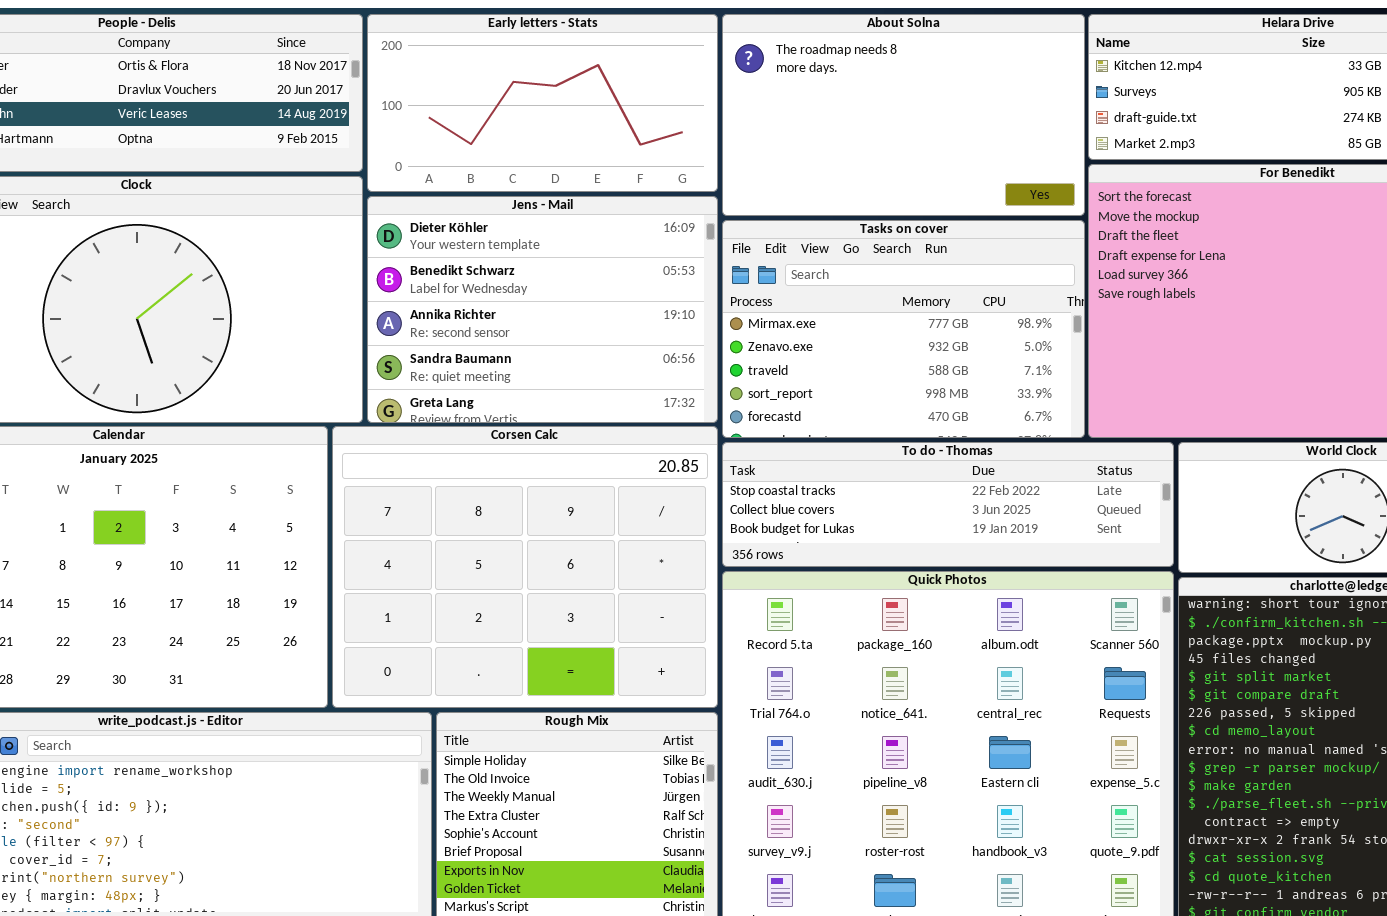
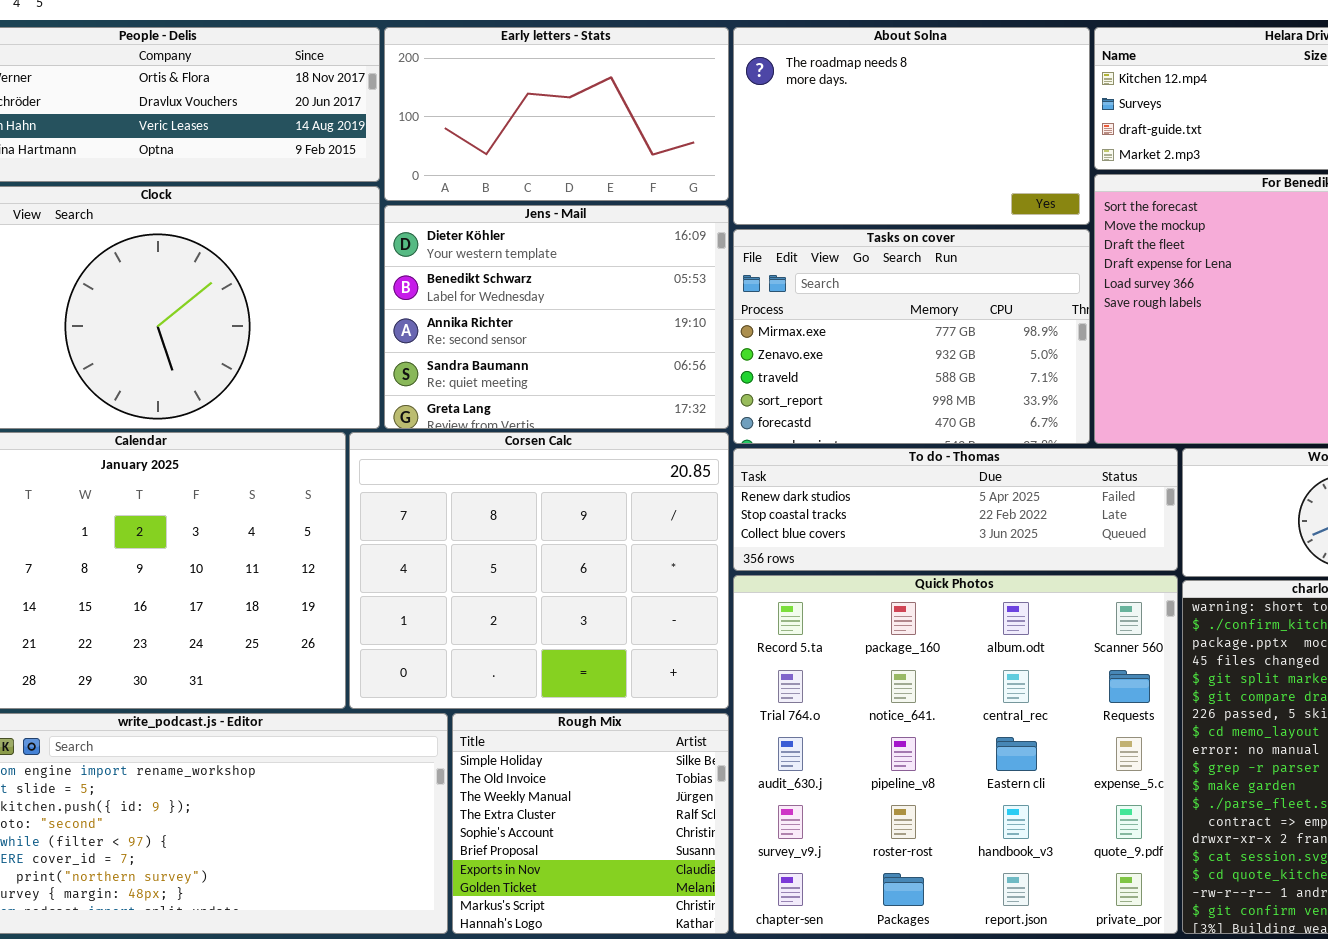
To do - Thomas: [722,442,1174,567] -> [733,448,1178,571], scrolled up 1 row

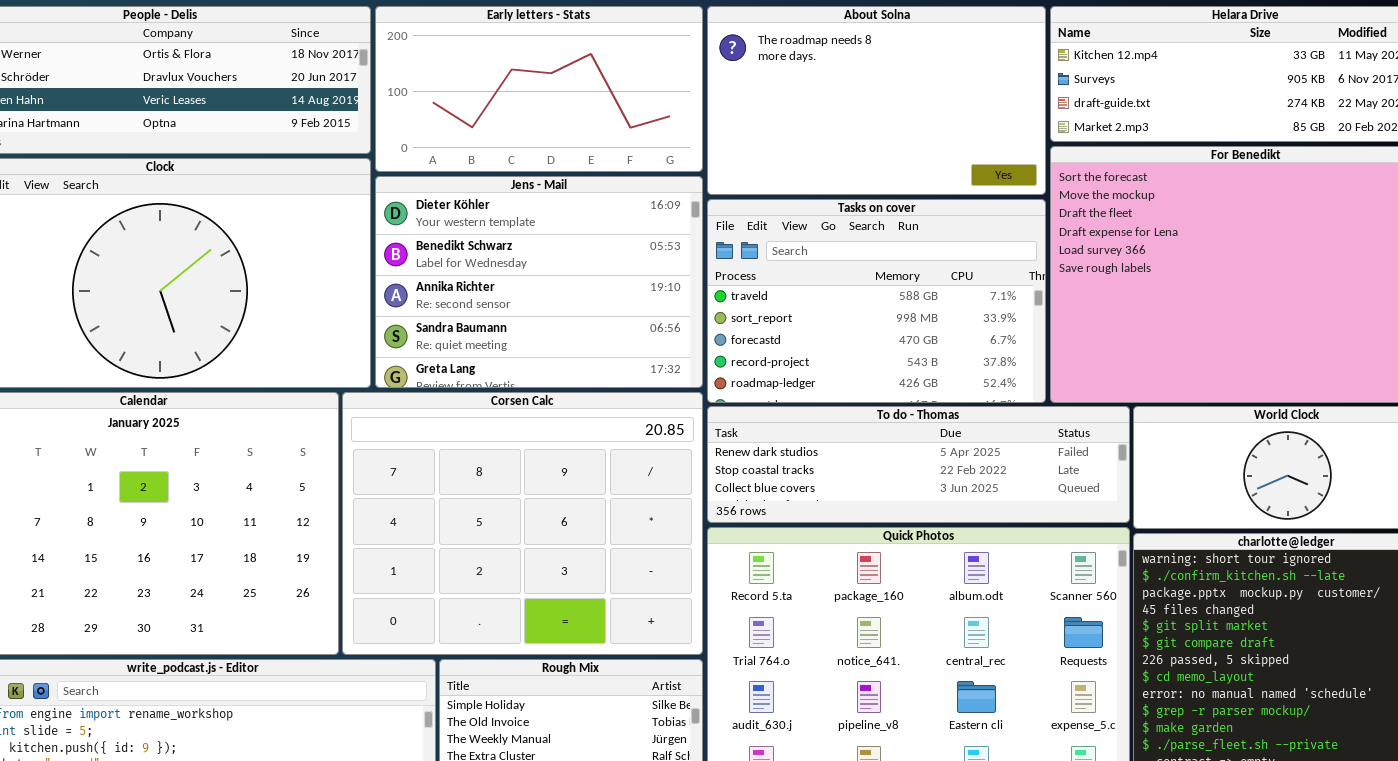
Tasks on cover: [733,229,1090,444] -> [707,199,1046,403], scrolled down 2 rows

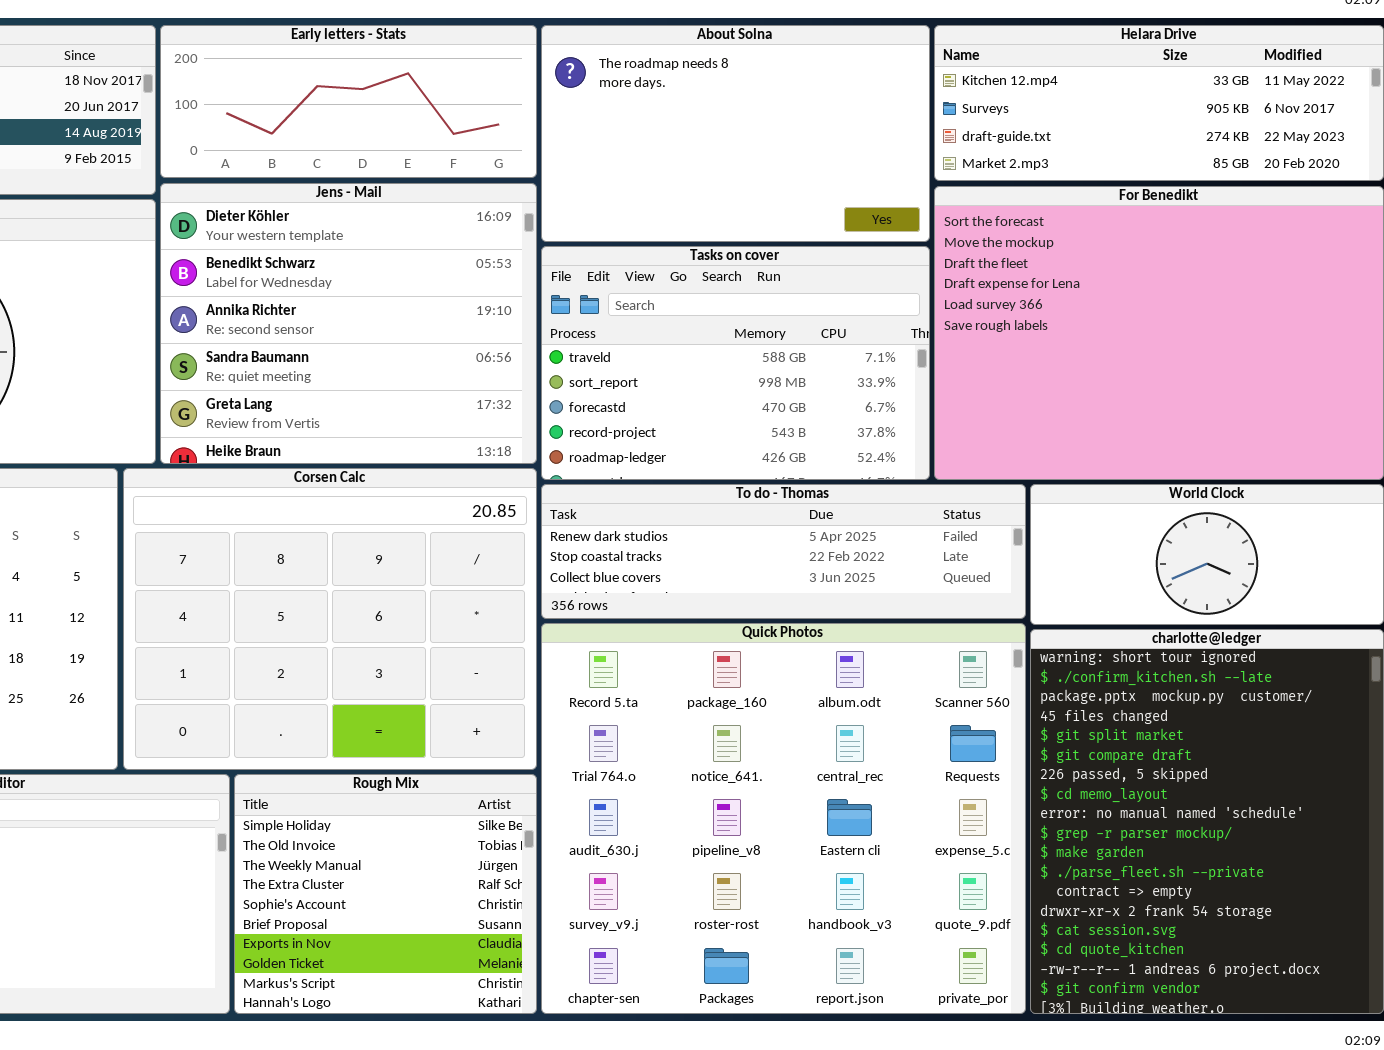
Early letters - Stats: [375,6,703,172] -> [160,25,537,178], resized
Jens - Mail: [375,176,703,388] -> [160,183,537,464], resized

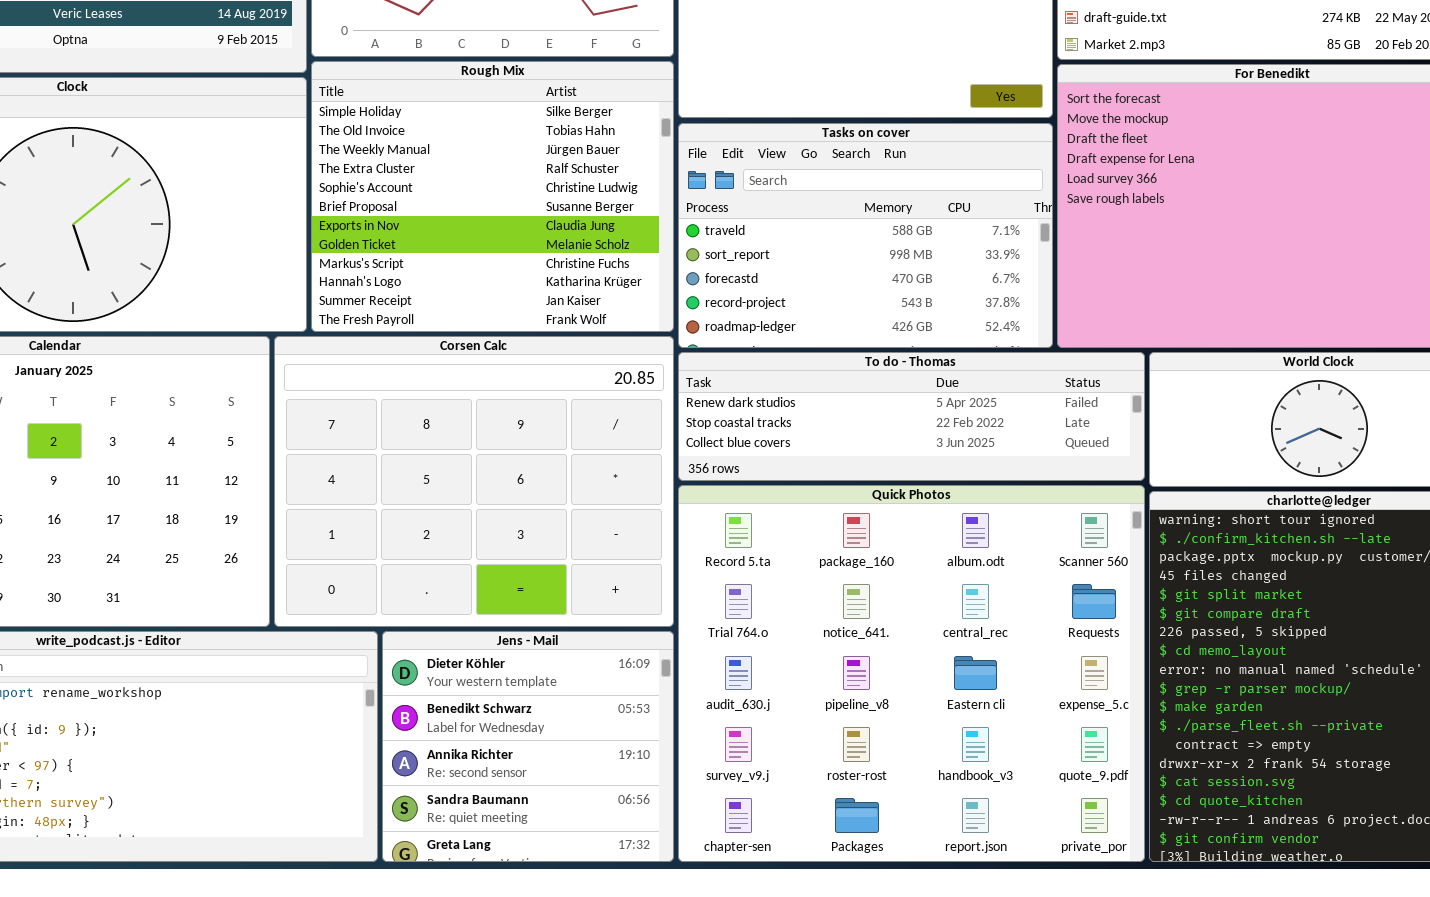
Jens - Mail: [160,183,537,464] -> [382,631,674,862], moved, resized
Rough Mix: [234,774,537,1014] -> [311,61,674,332], moved, resized

